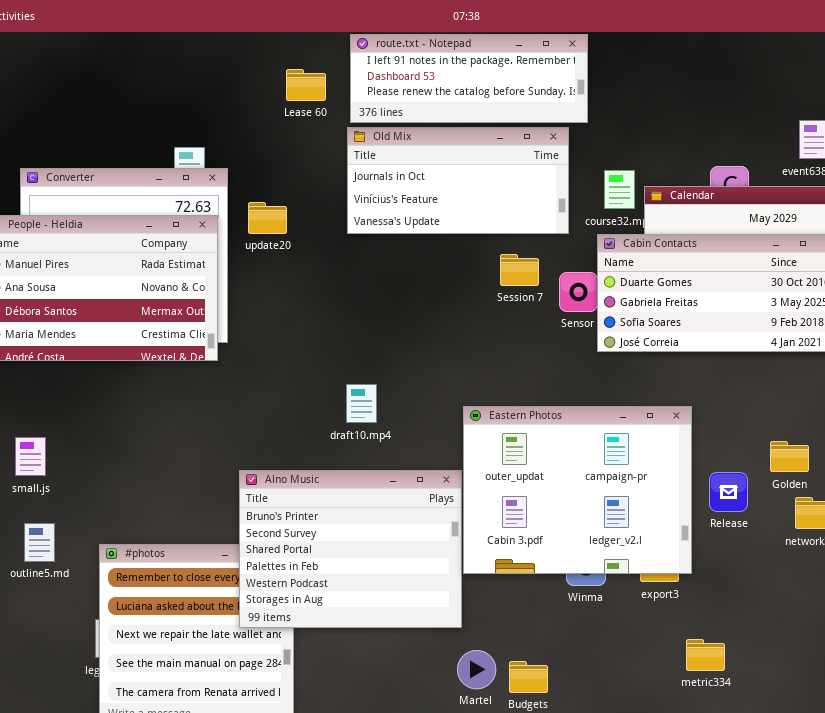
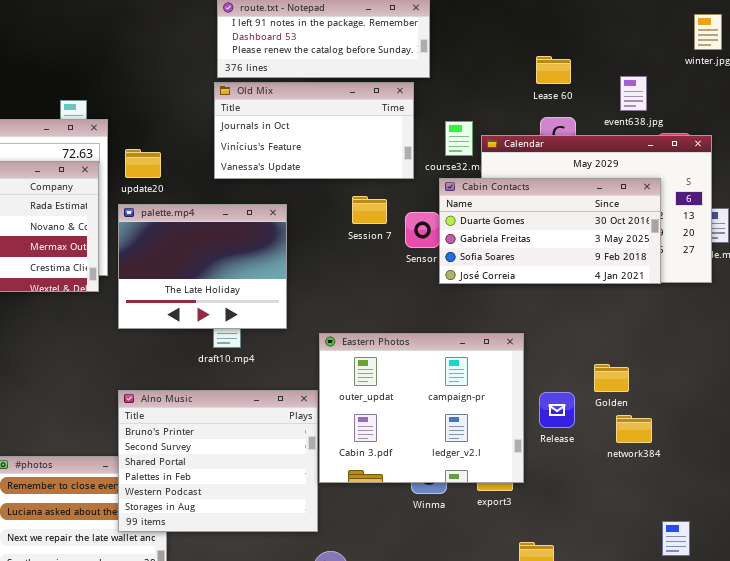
Lease 60: [286,69,326,101] -> [536,56,571,84], moved
palette.mp4: none -> [118,204,287,329], opened

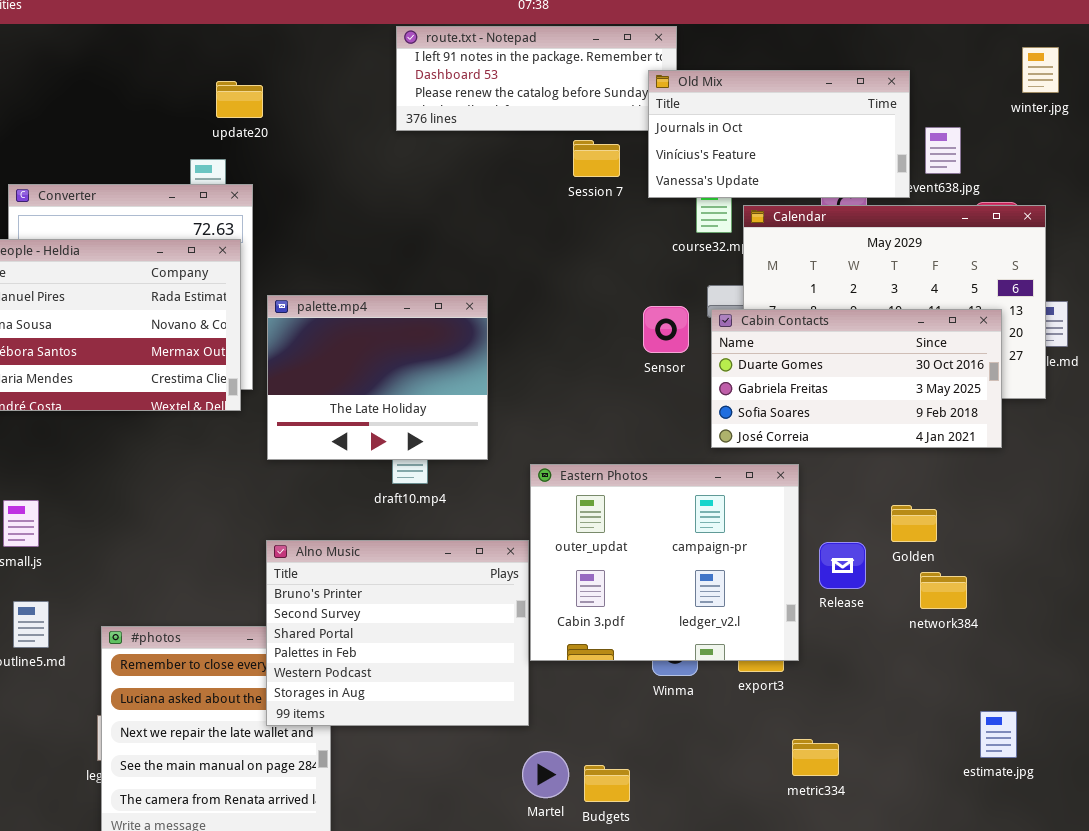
Old Mix: [214,82,414,179] -> [648,70,910,198], moved
update20: [125,149,161,178] -> [216,81,263,118], moved
Cabin Contacts: [439,178,661,284] -> [711,309,1002,448], moved
Session 7: [352,196,387,224] -> [573,140,620,177], moved

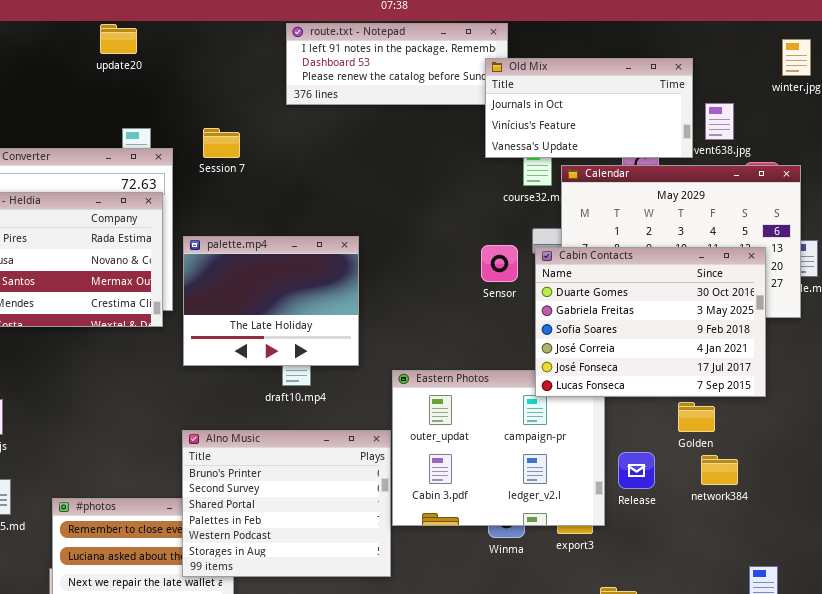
update20: [216,81,263,118] -> [100,24,137,54], moved
Session 7: [573,140,620,177] -> [203,128,240,158], moved
Cabin Contacts: [711,309,1002,448] -> [535,247,766,397], resized
Release: [819,542,866,589] -> [618,452,655,489], moved

